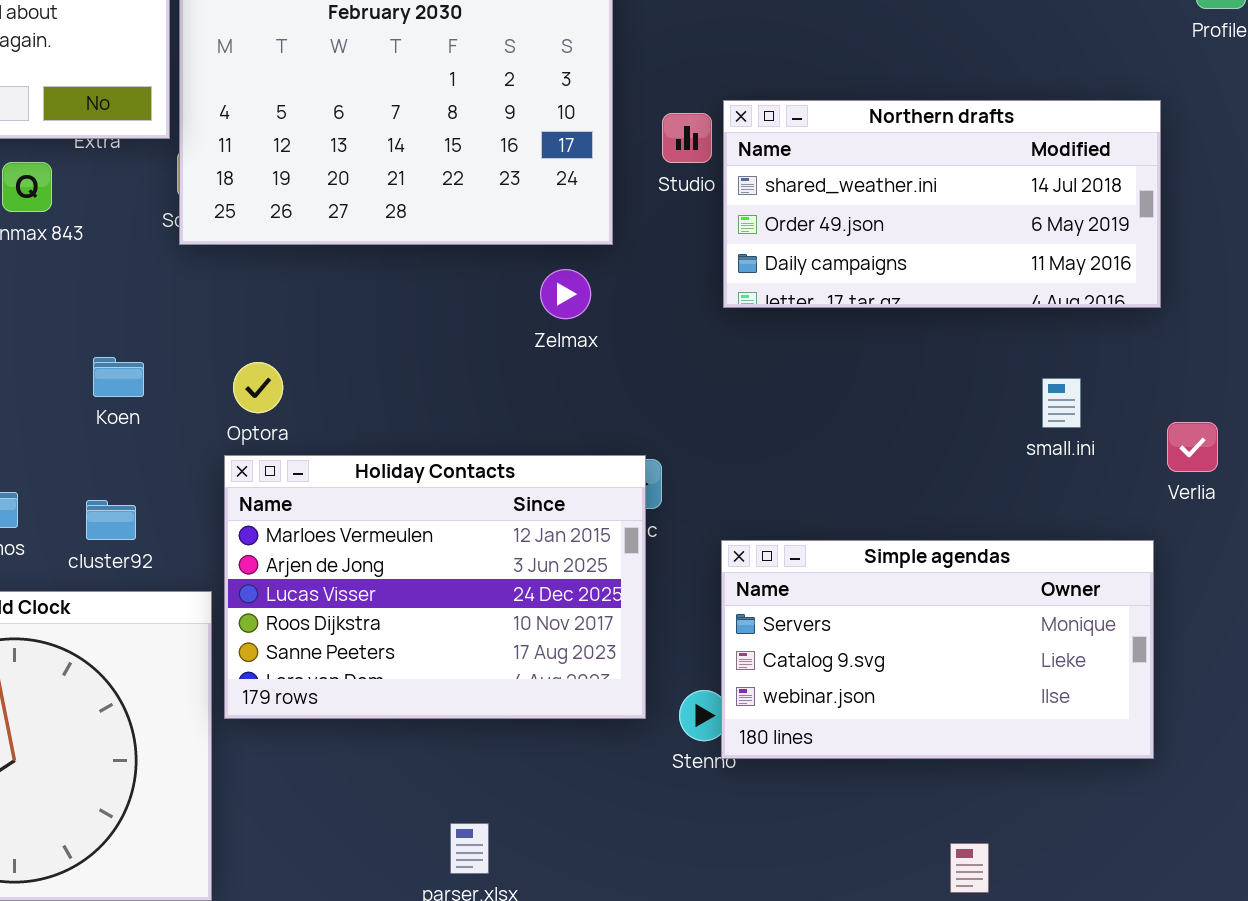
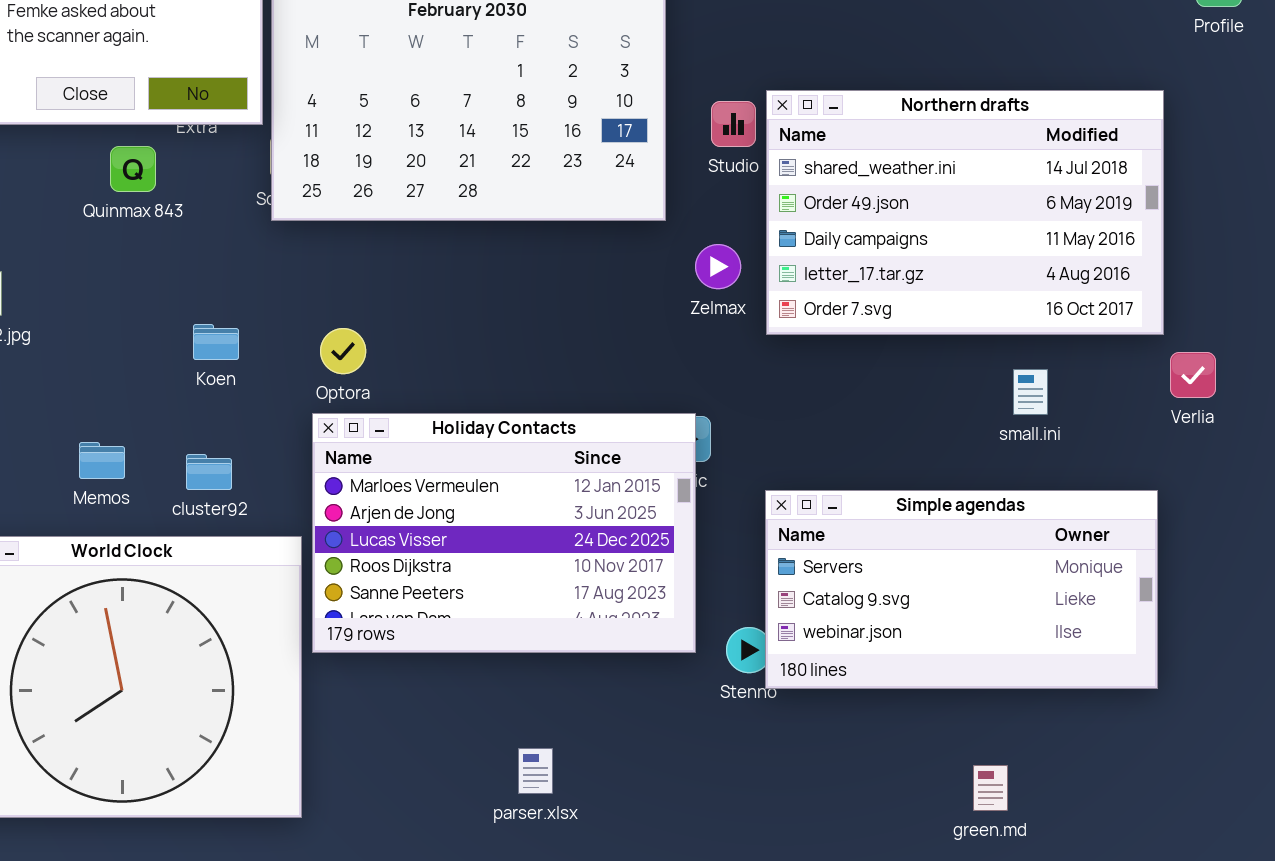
Northern drafts: [723,100,1161,308] -> [766,90,1164,335], resized
Zelmax: [540,269,591,319] -> [695,244,741,289], moved
small.ini: [1042,378,1081,428] -> [1013,369,1048,415], moved
Verlia: [1167,422,1218,472] -> [1170,352,1216,398], moved

